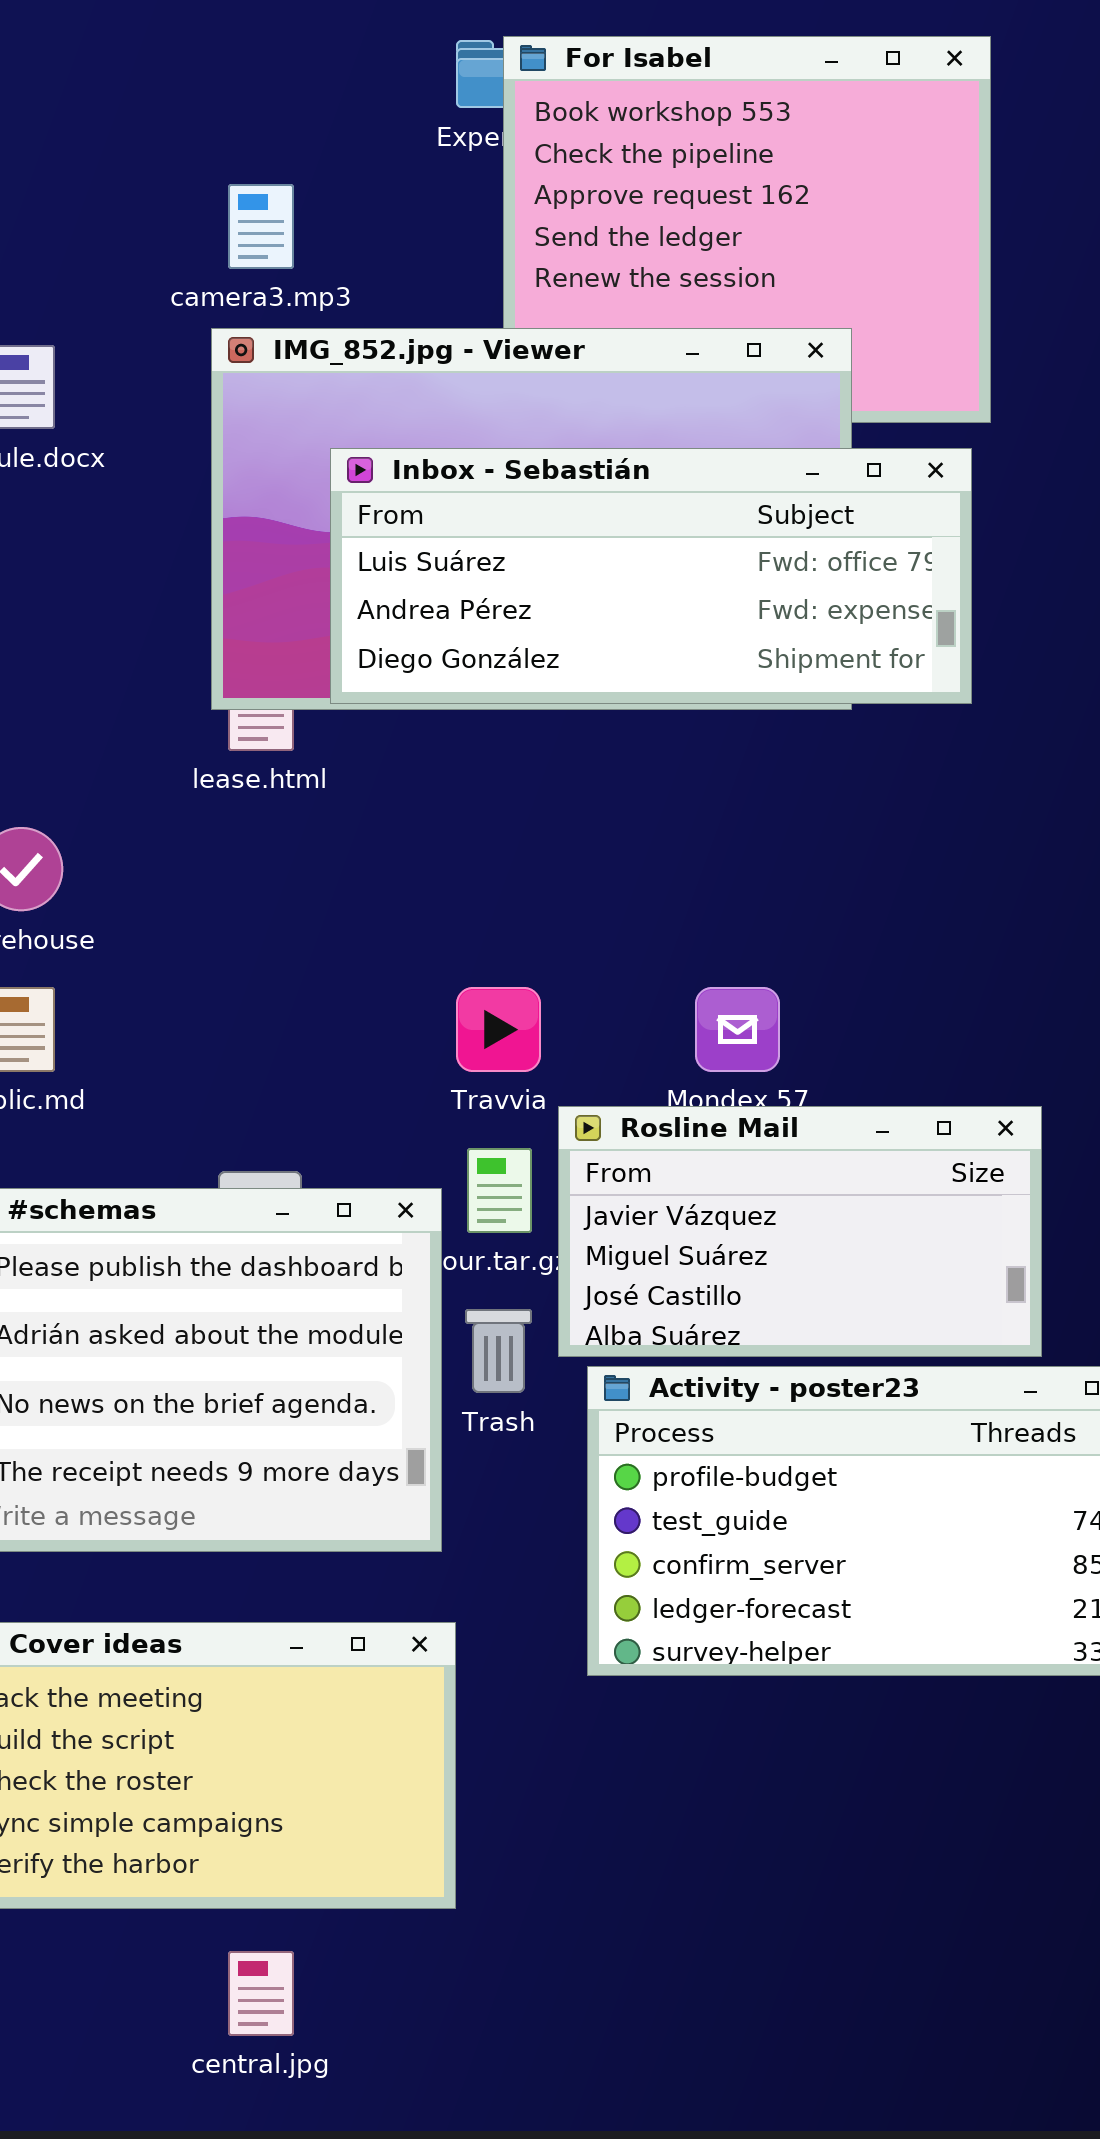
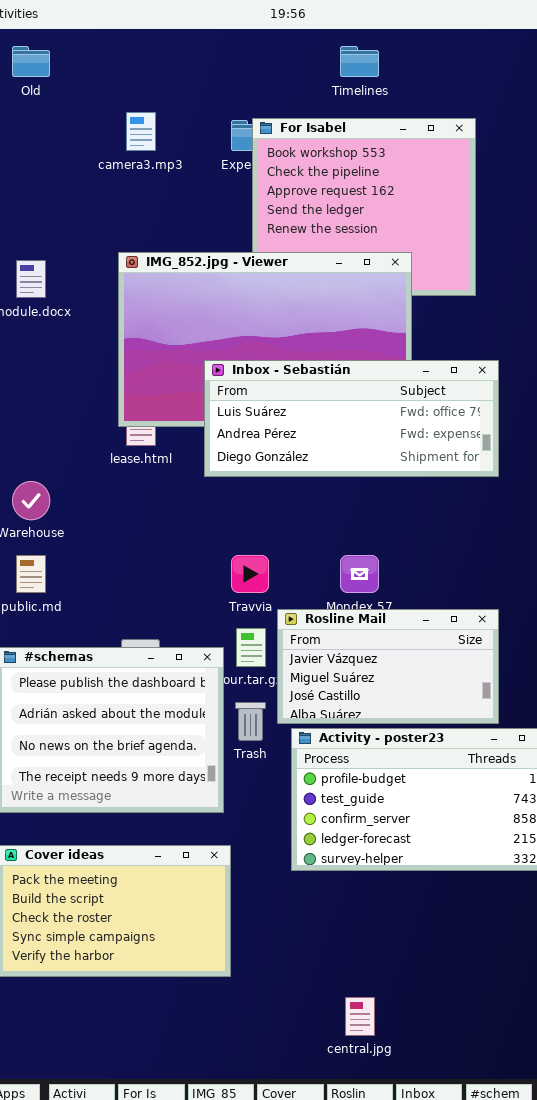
camera3.mp3: [228,184,294,269] -> [126,112,156,151], moved
Inbox - Sebastián: [330,448,972,704] -> [204,360,499,477], moved
central.jpg: [228,1951,294,2036] -> [345,997,375,1036], moved

